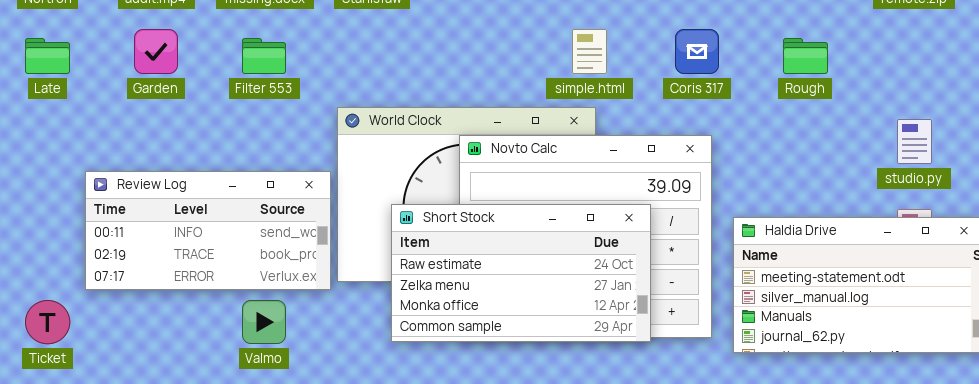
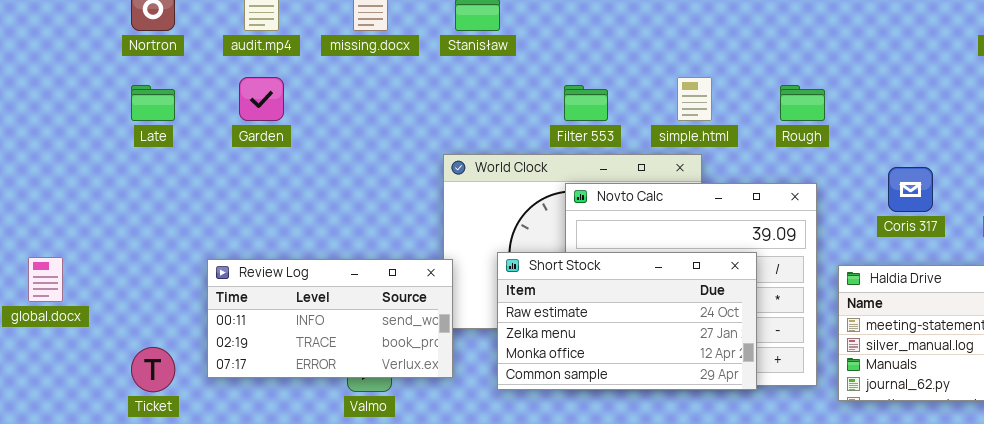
Coris 317: [675,29,719,74] -> [888,167,933,212], moved
Filter 553: [242,38,286,74] -> [564,85,608,121], moved
Rough: [783,38,828,74] -> [780,85,825,121], moved
Review Log: [85,171,331,290] -> [207,259,453,378], moved

